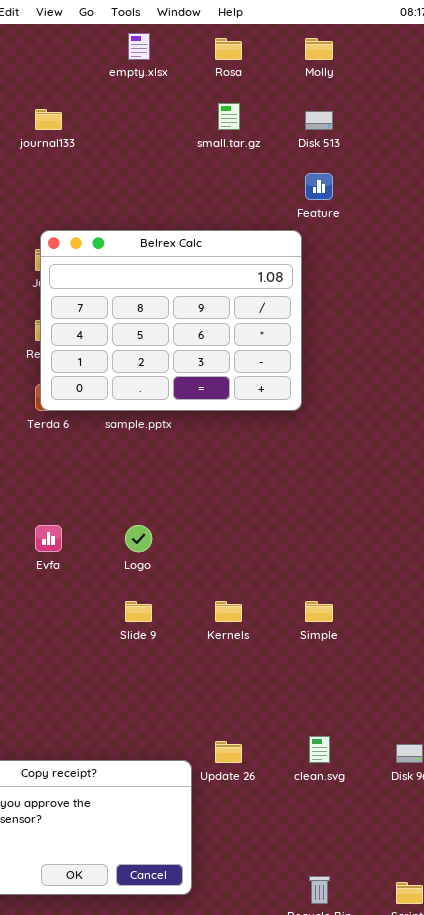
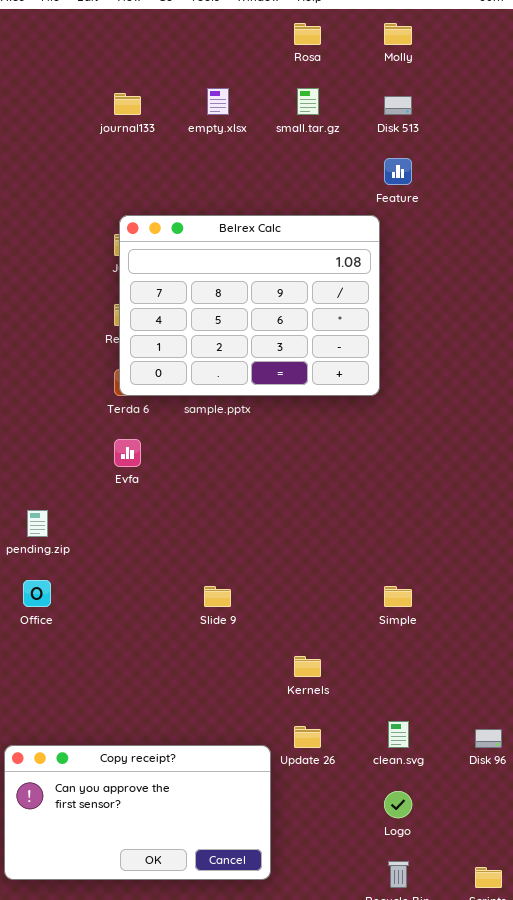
empty.xlsx: [128,33,150,60] -> [207,88,229,115], moved
Evfa: [35,525,62,552] -> [114,439,141,467], moved
Logo: [125,525,152,552] -> [384,791,412,818], moved
Kernels: [215,601,242,622] -> [294,656,321,677], moved

